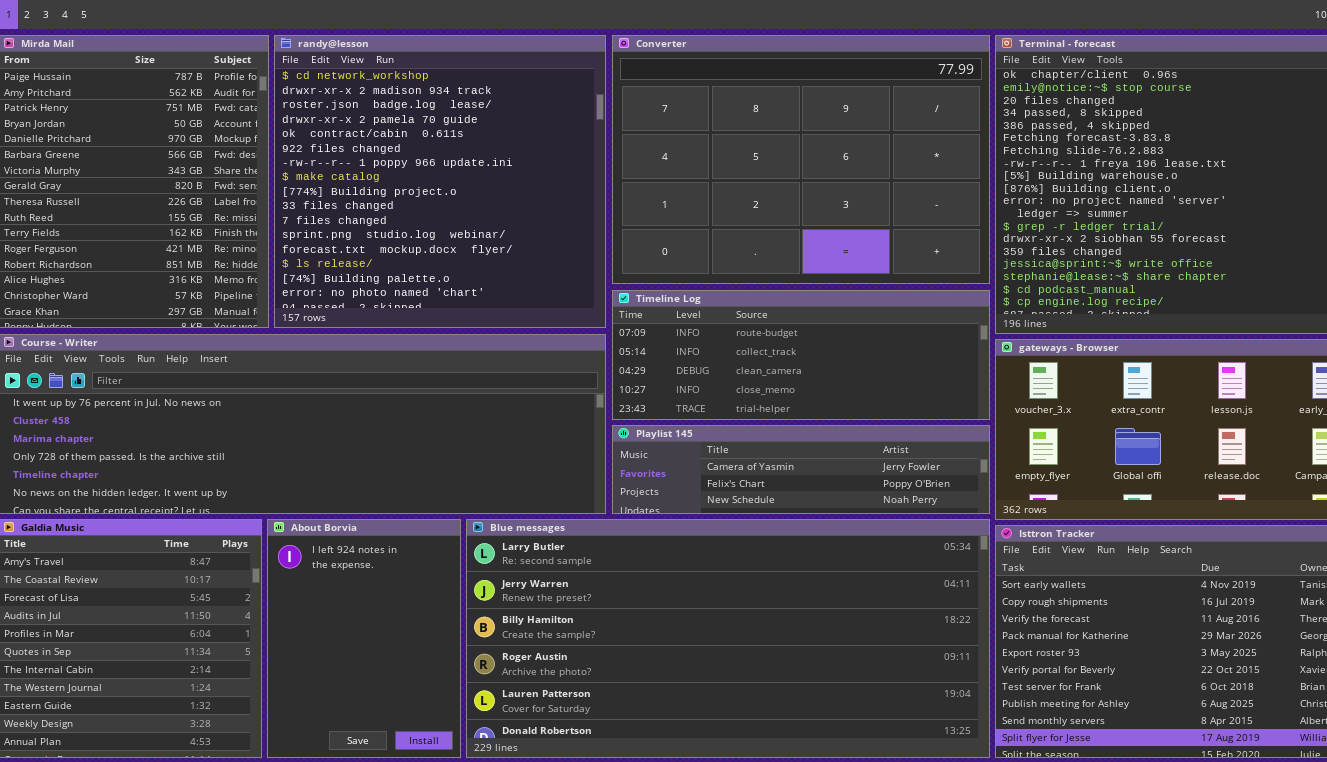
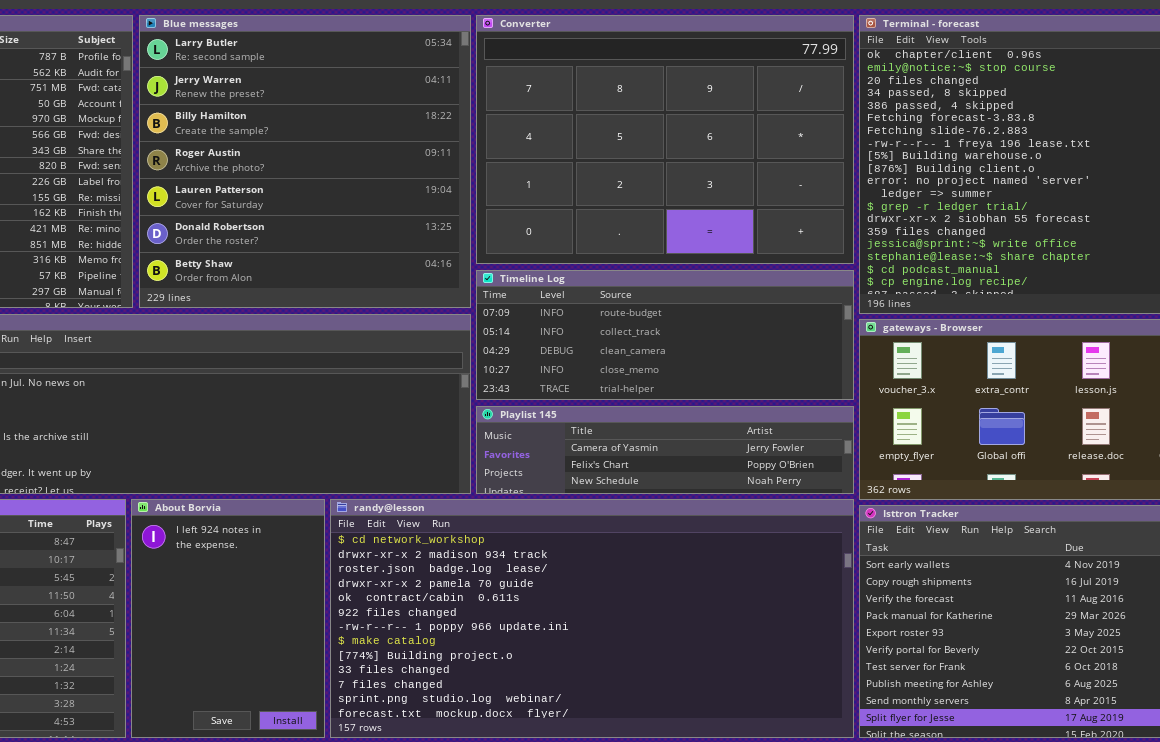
randy@lesson: [274,35,606,328] -> [330,499,854,738], moved, resized
Blue messages: [466,519,990,758] -> [139,15,471,308], moved, resized

